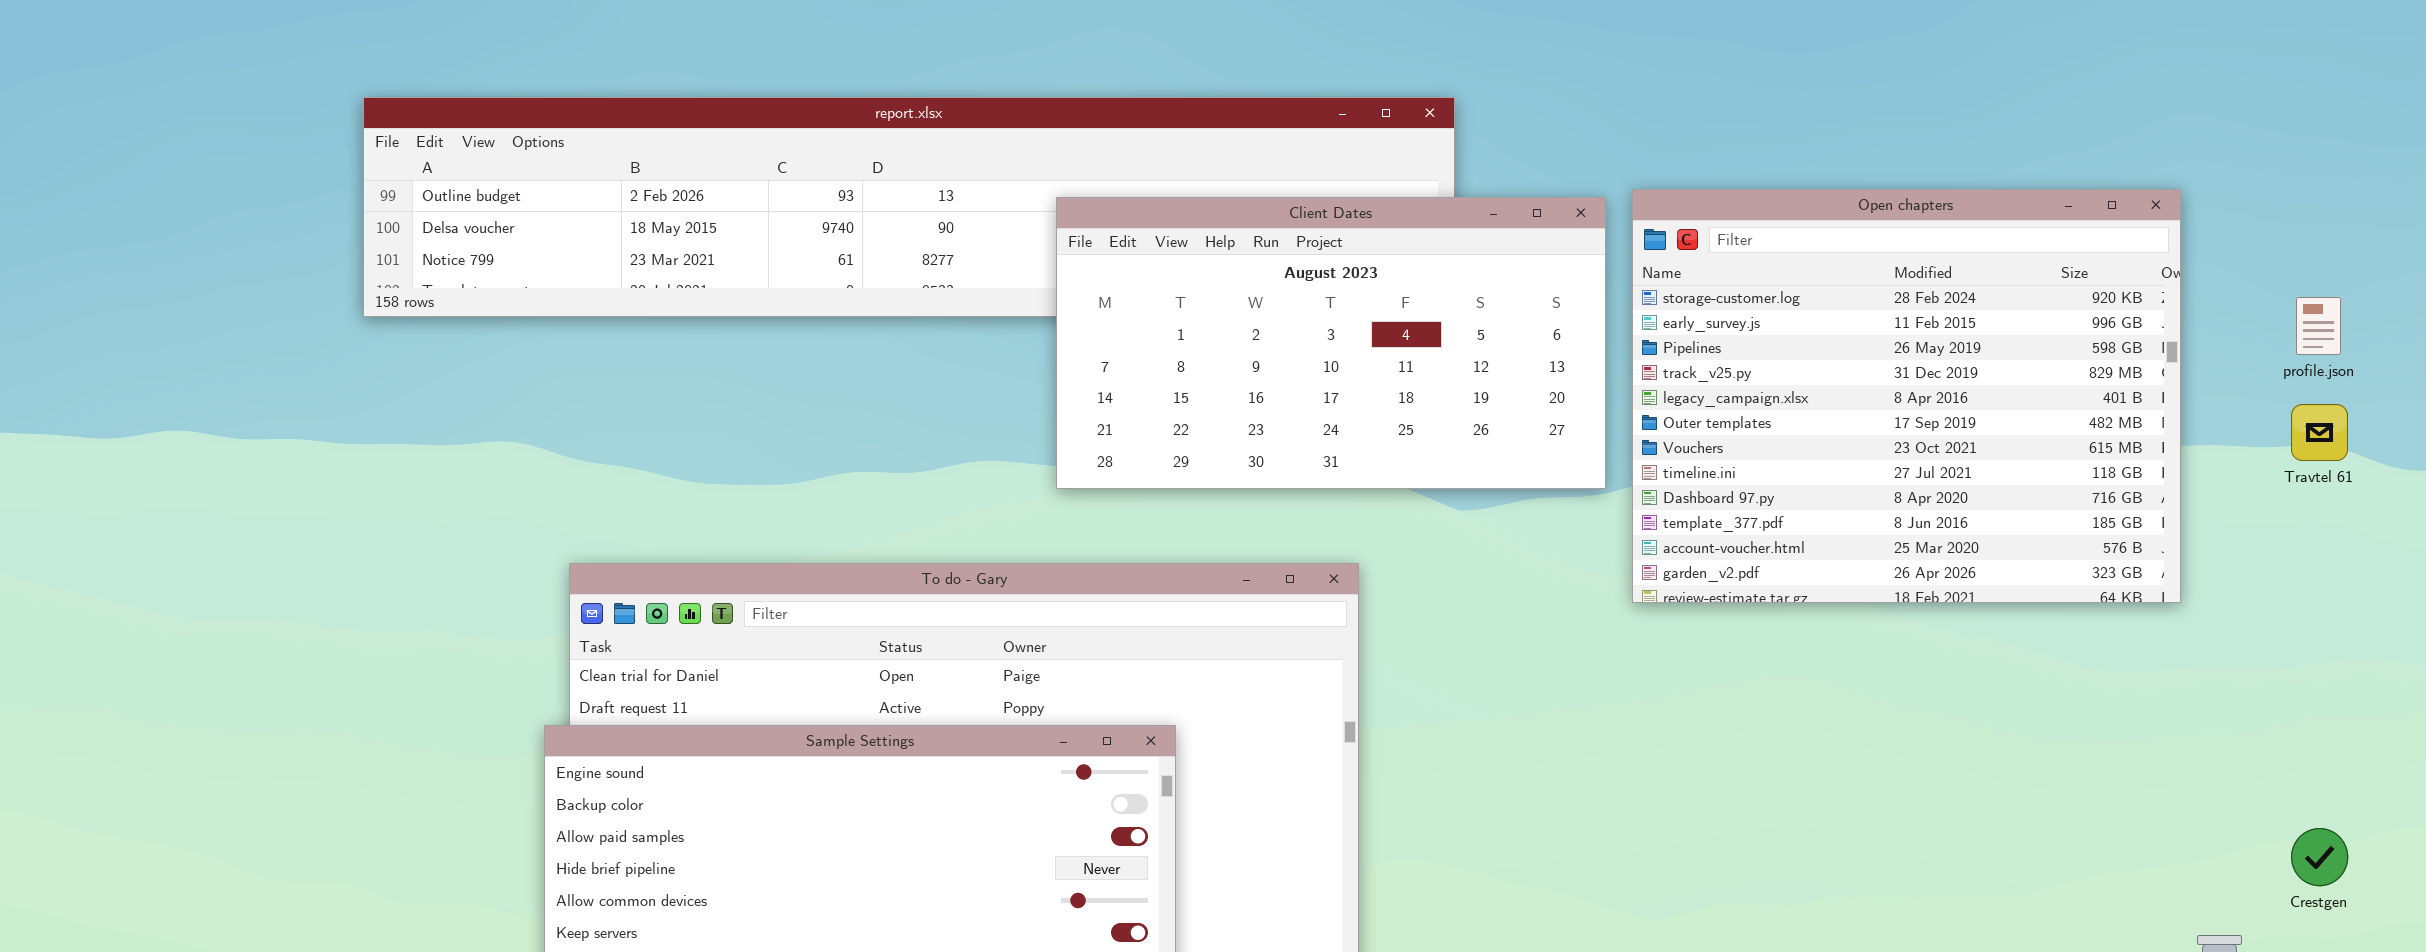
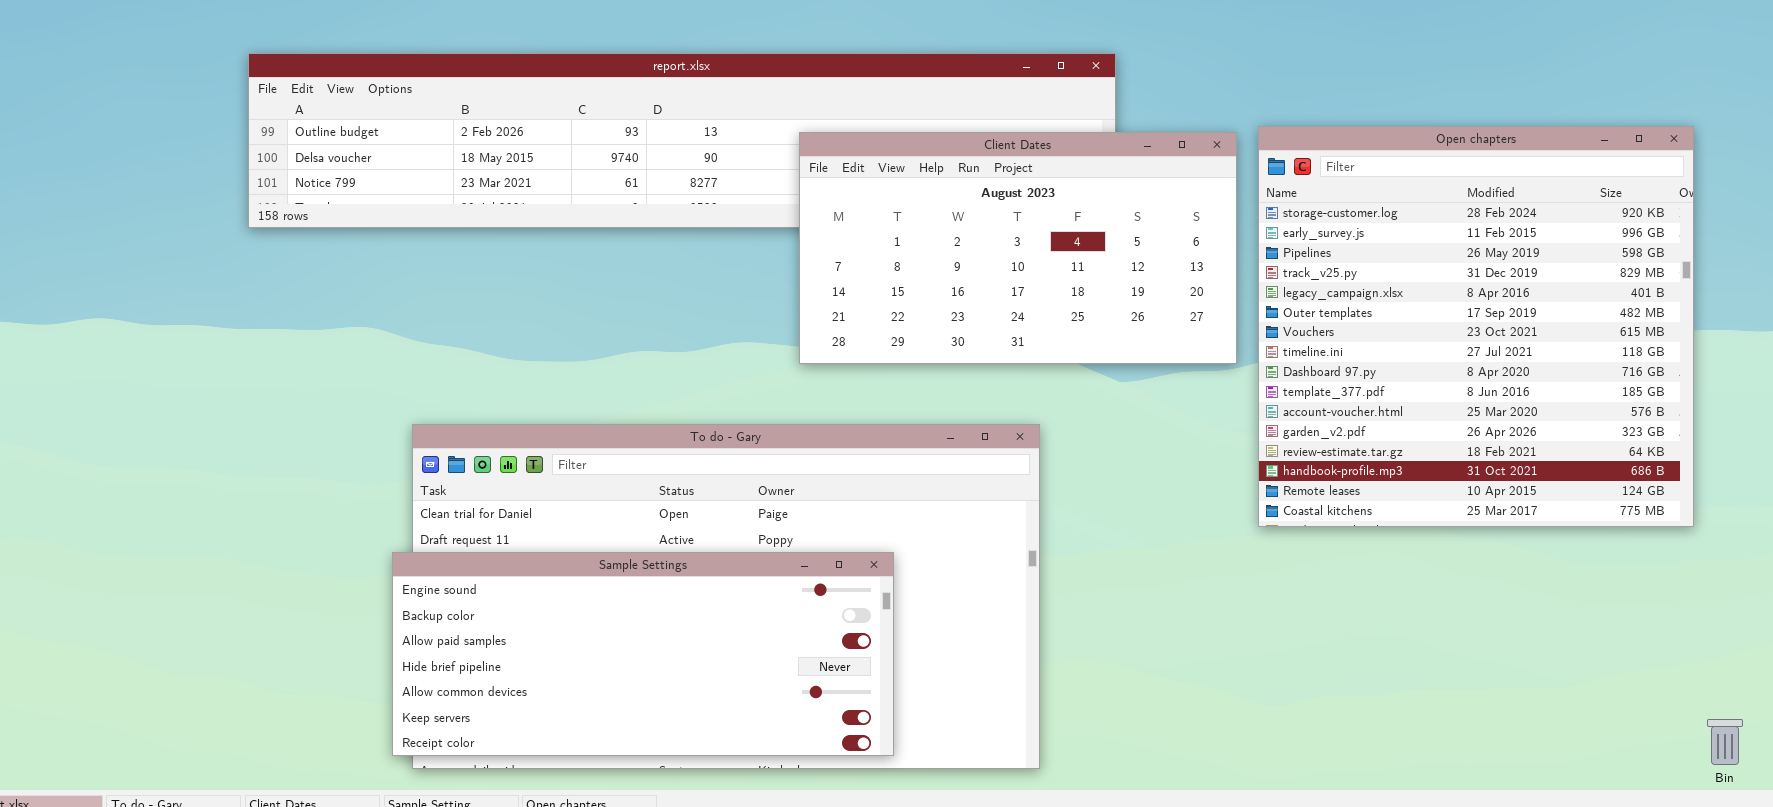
Open chapters: [1632,189,2181,603] -> [1258,126,1694,527], resized

